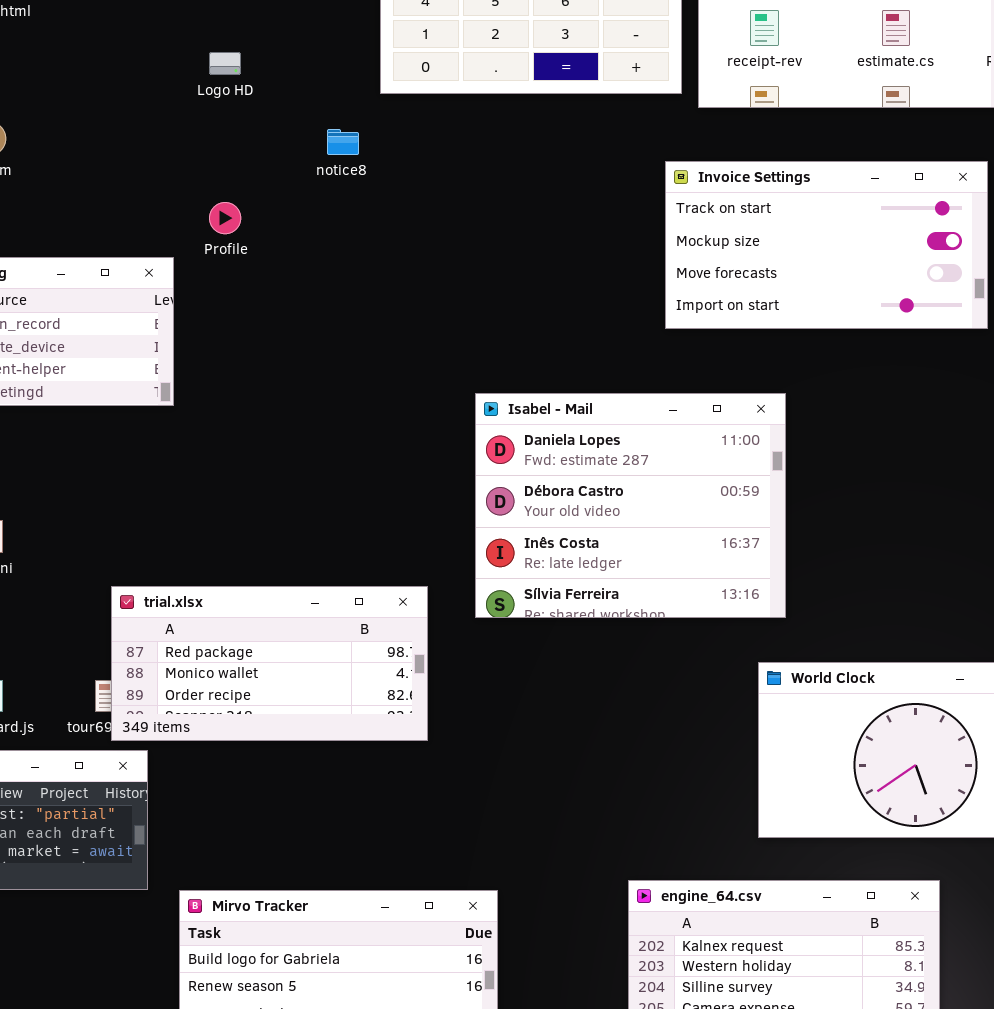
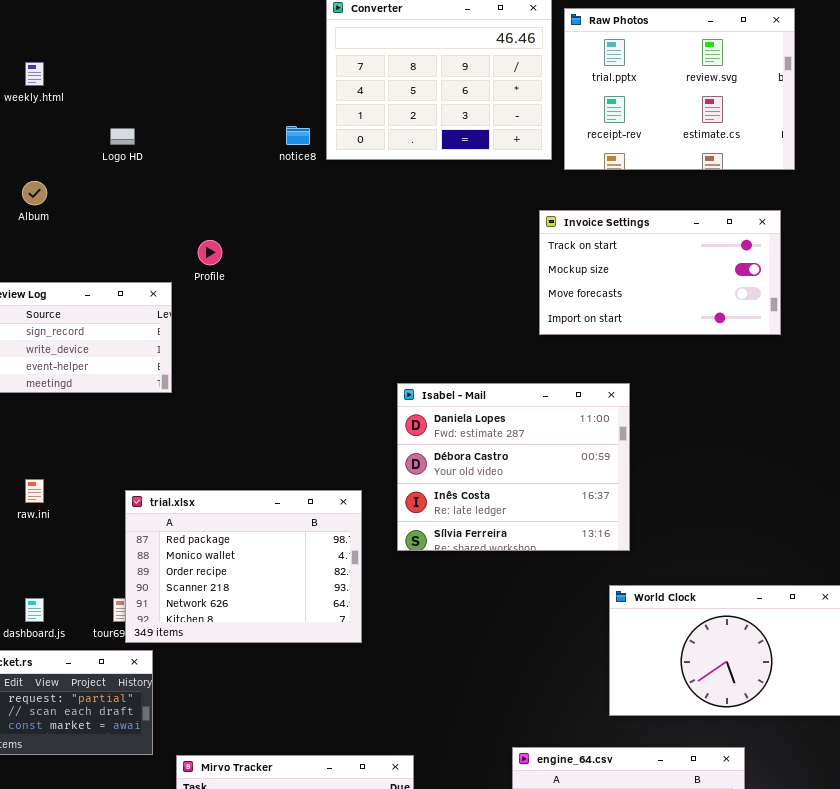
Logo HD: [209,52,241,75] -> [110,128,135,145], moved
notice8: [327,129,359,155] -> [286,126,310,145], moved
trial.xlsx: [111,586,428,741] -> [125,490,362,643], resized

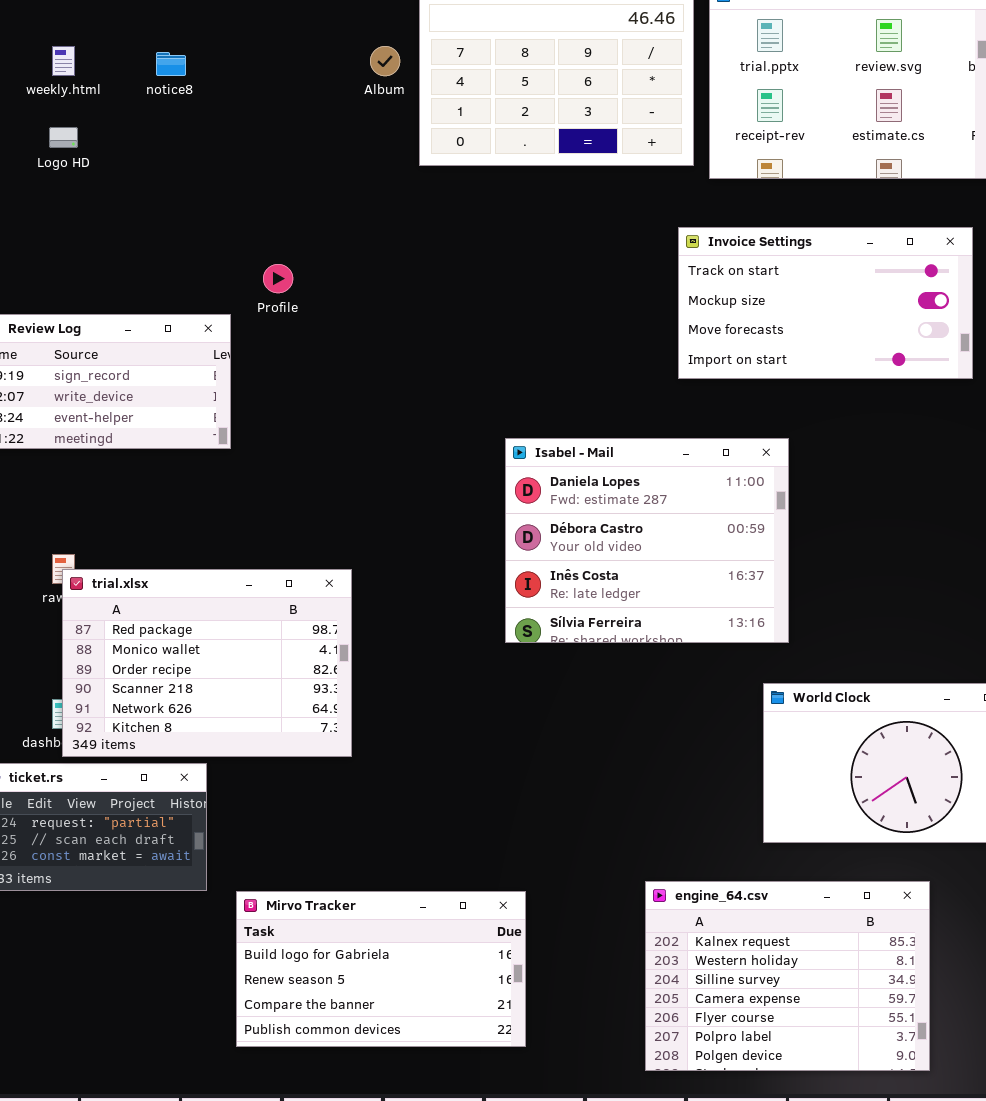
notice8: [286,126,310,145] -> [156,52,186,76], moved
Logo HD: [110,128,135,145] -> [49,127,78,148], moved
Album: [22,181,47,205] -> [370,46,400,76], moved
trial.xlsx: [125,490,362,643] -> [62,569,352,757], moved

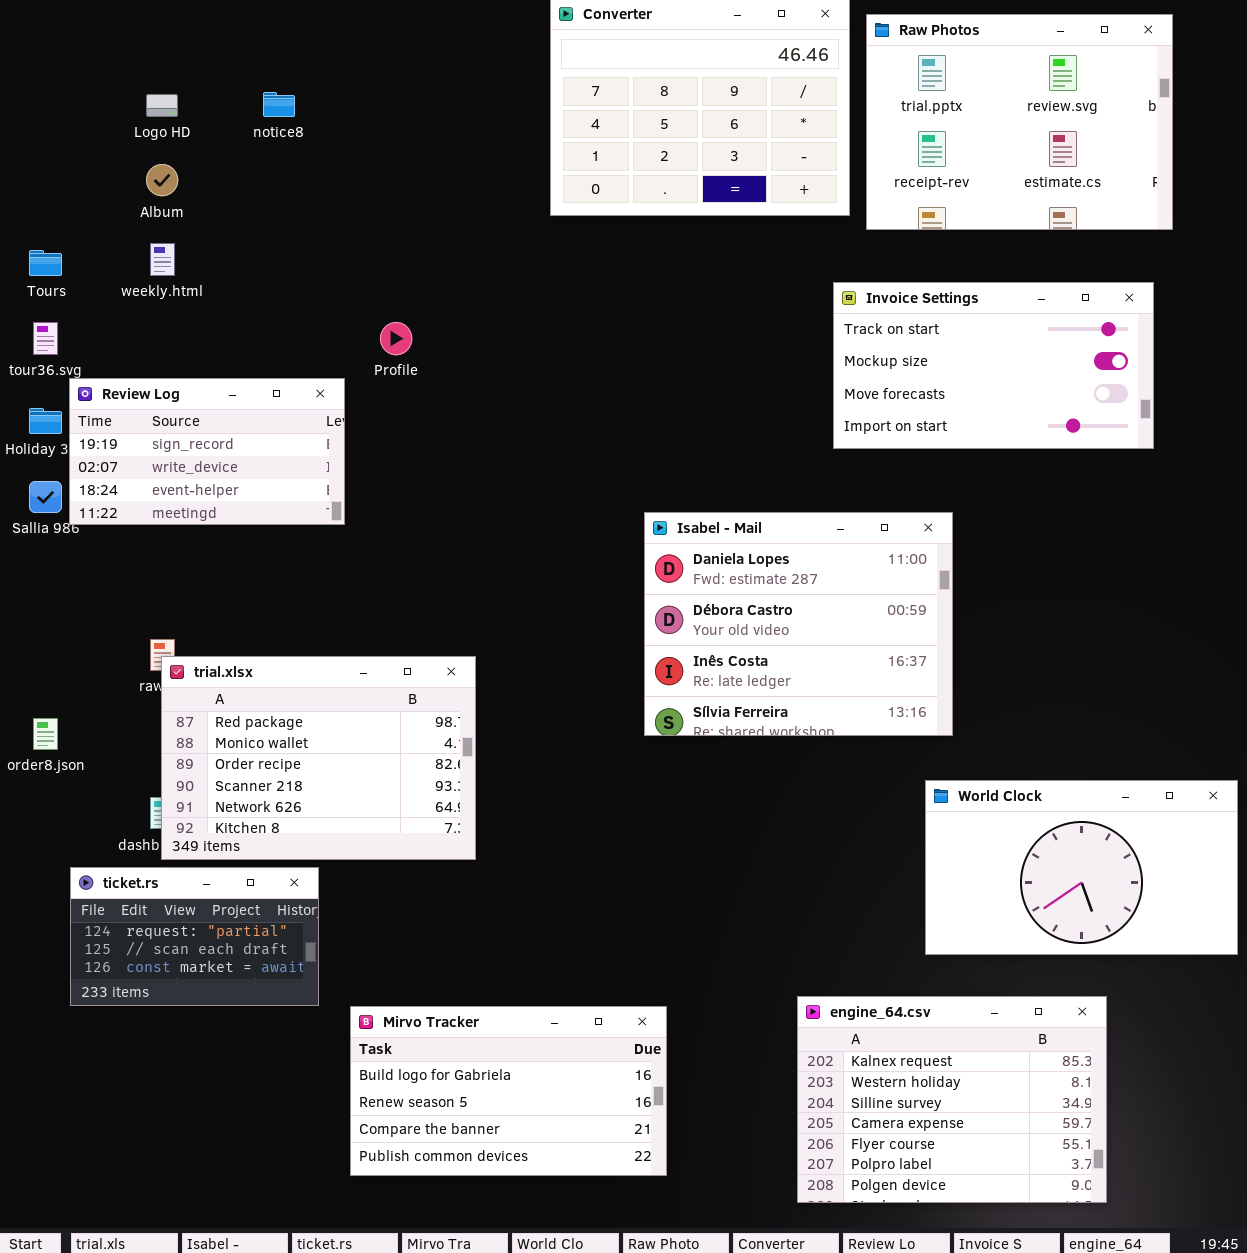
weekly.html: [52,46,75,76] -> [150,243,175,276], moved
Album: [370,46,400,76] -> [146,164,178,196], moved
Logo HD: [49,127,78,148] -> [146,94,178,117], moved

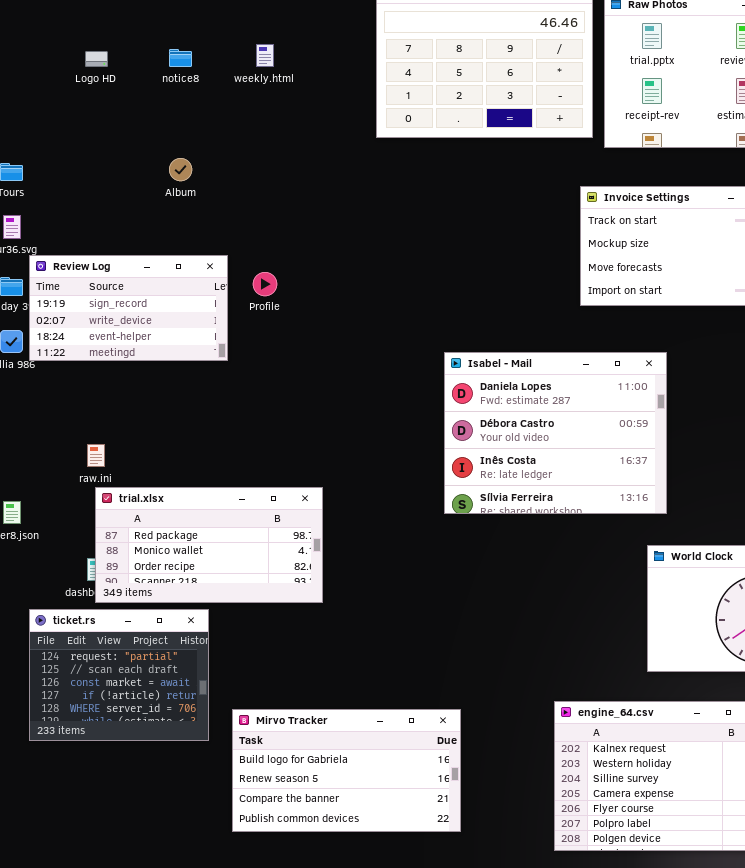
Album: [146,164,178,196] -> [169,158,192,181], moved
weekly.html: [150,243,175,276] -> [256,44,274,67], moved
Profile: [380,322,412,355] -> [253,272,277,296], moved
trial.xlsx: [161,656,476,860] -> [95,487,323,603], resized
ticket.rs: [70,867,319,1006] -> [29,609,209,741], resized

